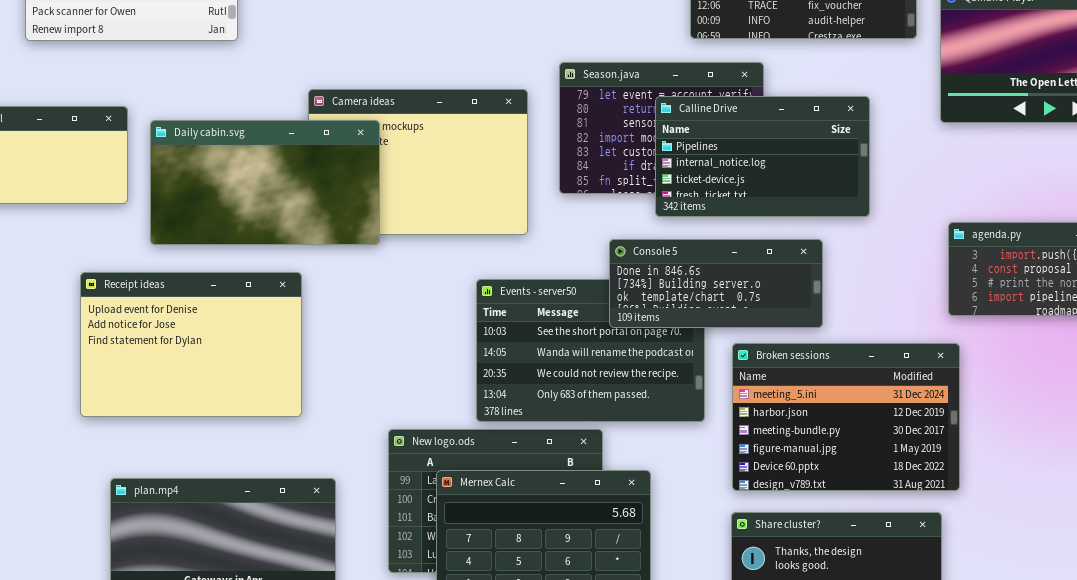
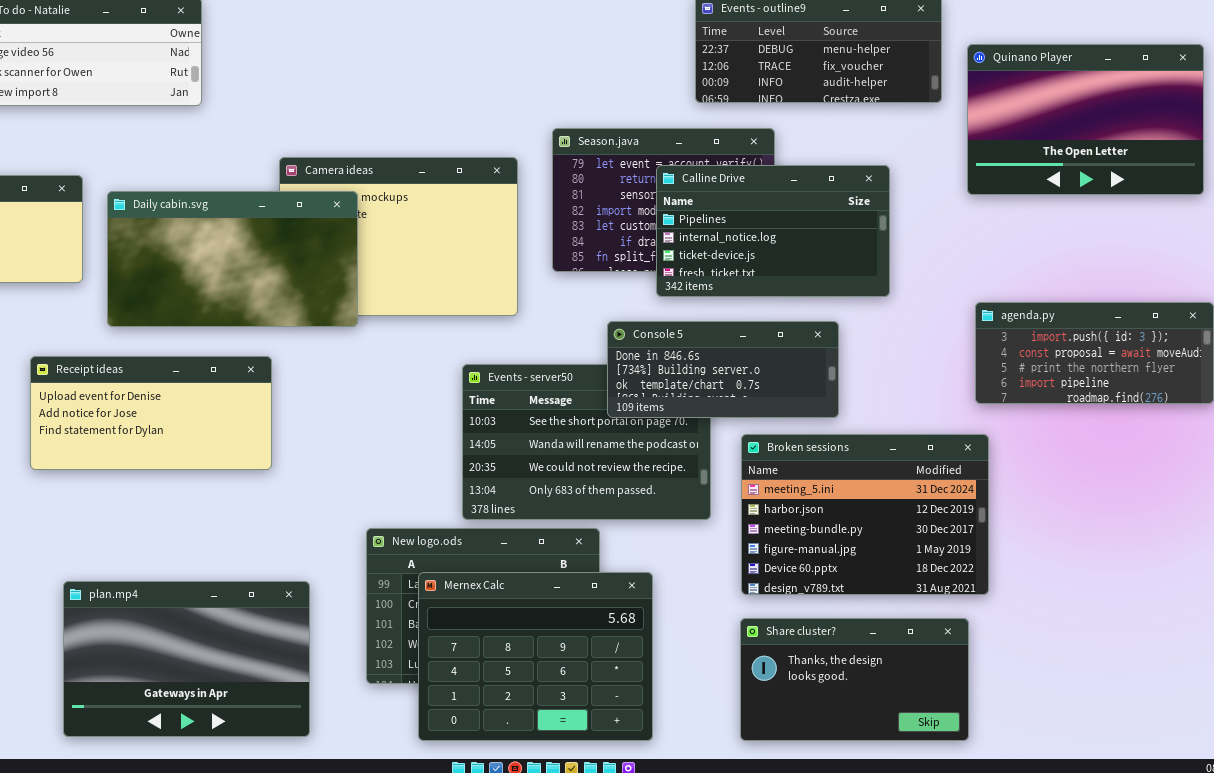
Receipt ideas: [80,272,302,417] -> [30,356,272,470], resized

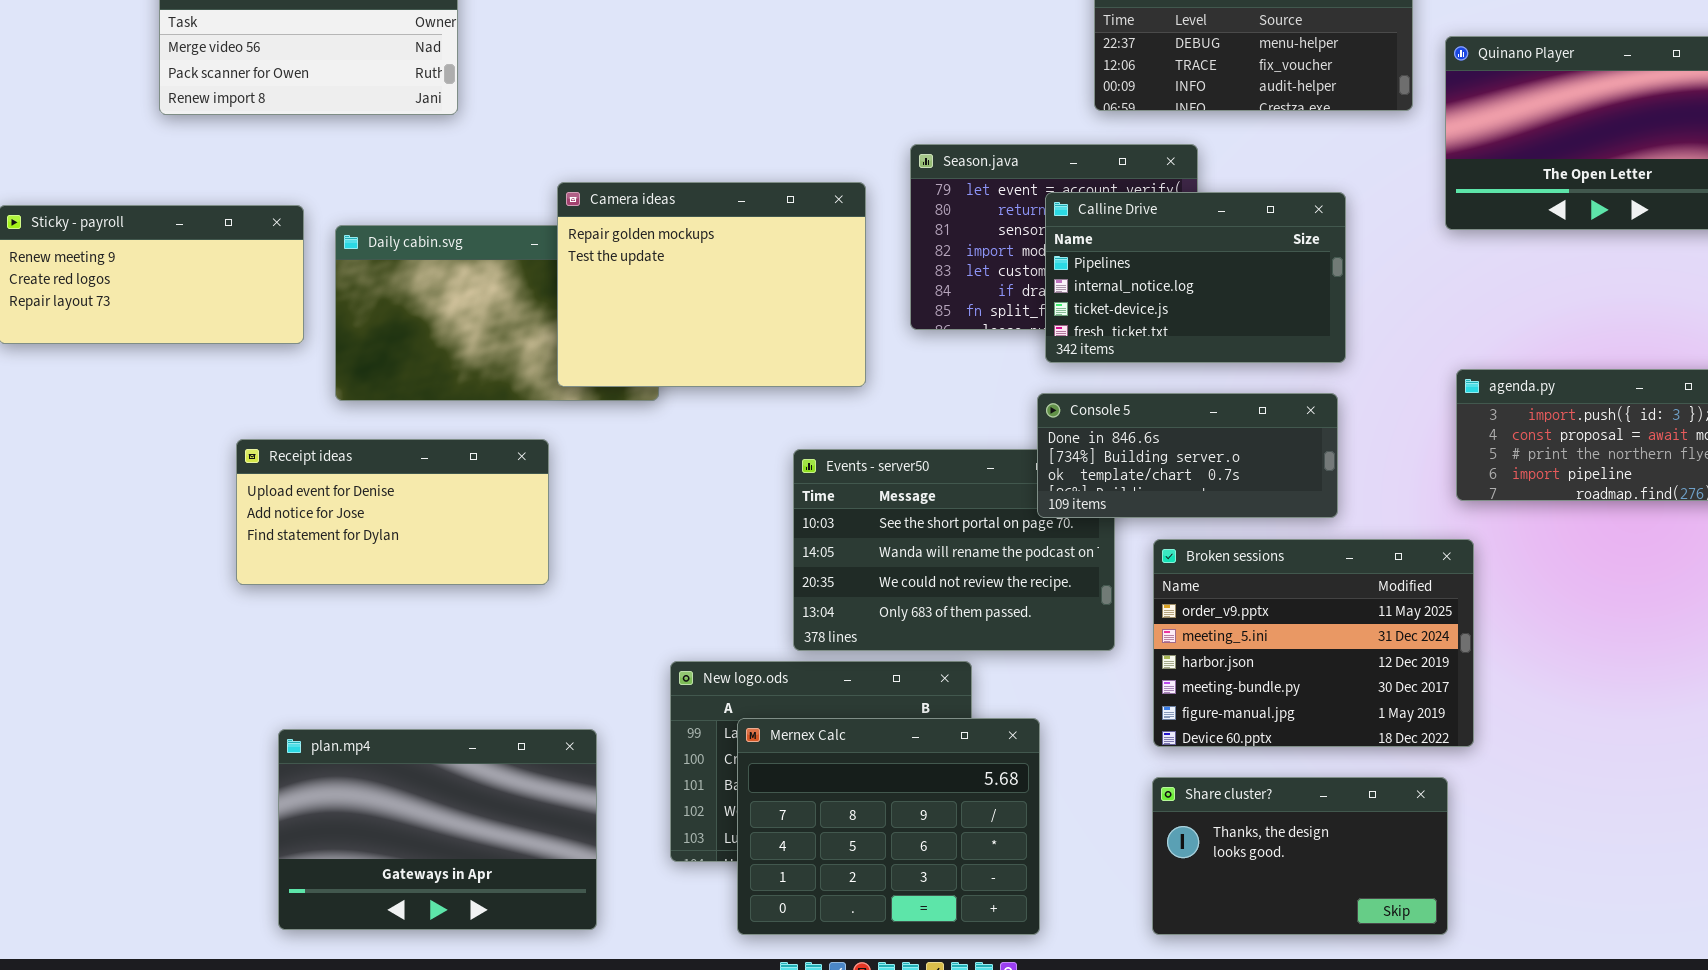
Camera ideas: [279,157,518,316] -> [557,182,866,387], raised
Console 5: [607,321,839,418] -> [1037,393,1338,518], moved
Broken sessions: [741,434,989,595] -> [1153,539,1474,747], scrolled up 1 row

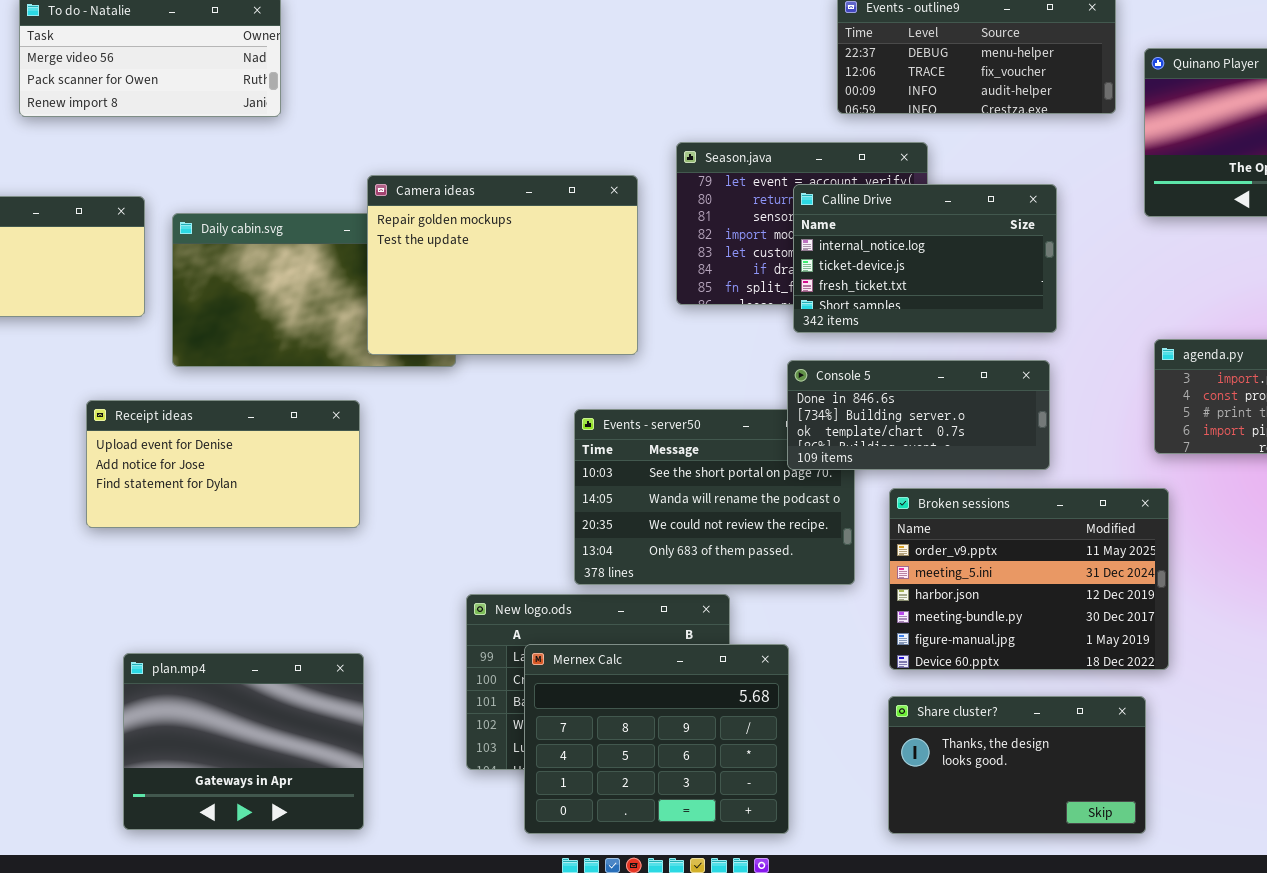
Calline Drive: [1045,192,1346,363] -> [793,184,1057,333], scrolled down 1 row
plan.mp4: [278,729,597,930] -> [123,653,364,830], resized

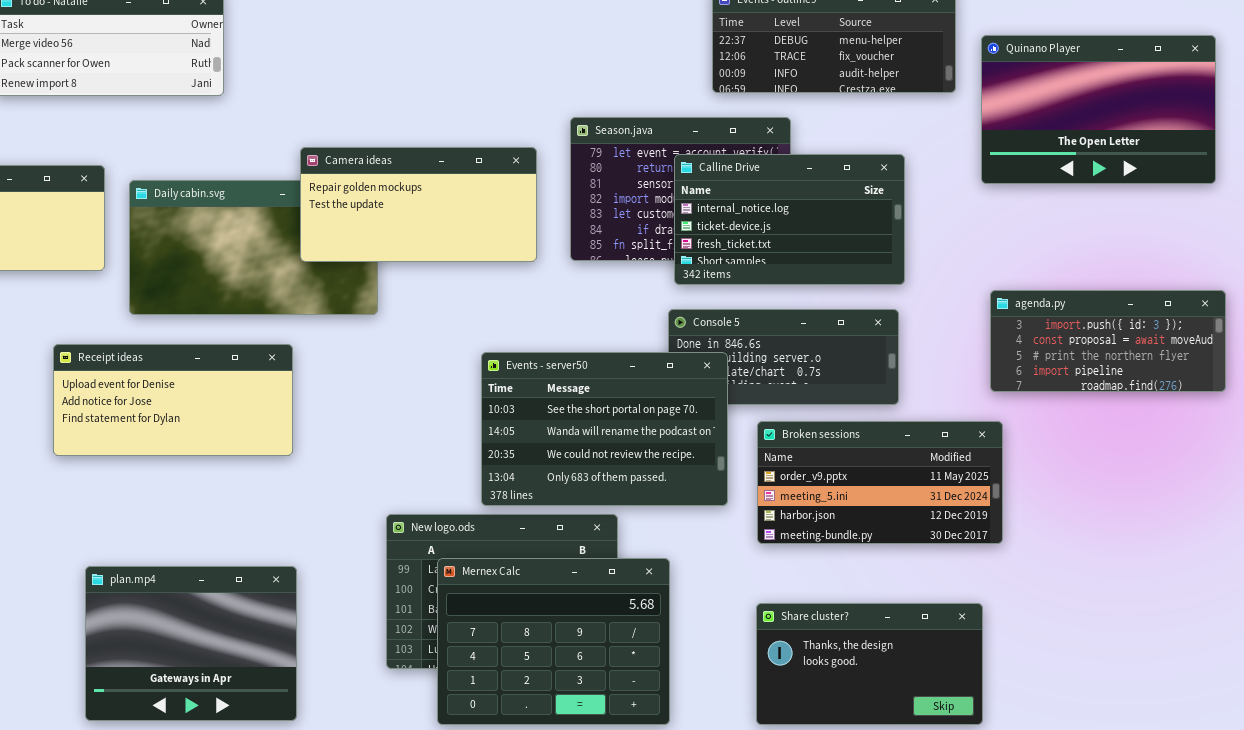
Camera ideas: [367,175,638,355] -> [300,147,537,262], resized
Events - server50: [574,409,855,585] -> [481,352,728,506], raised
Broken sessions: [889,488,1169,670] -> [757,421,1003,544], resized

